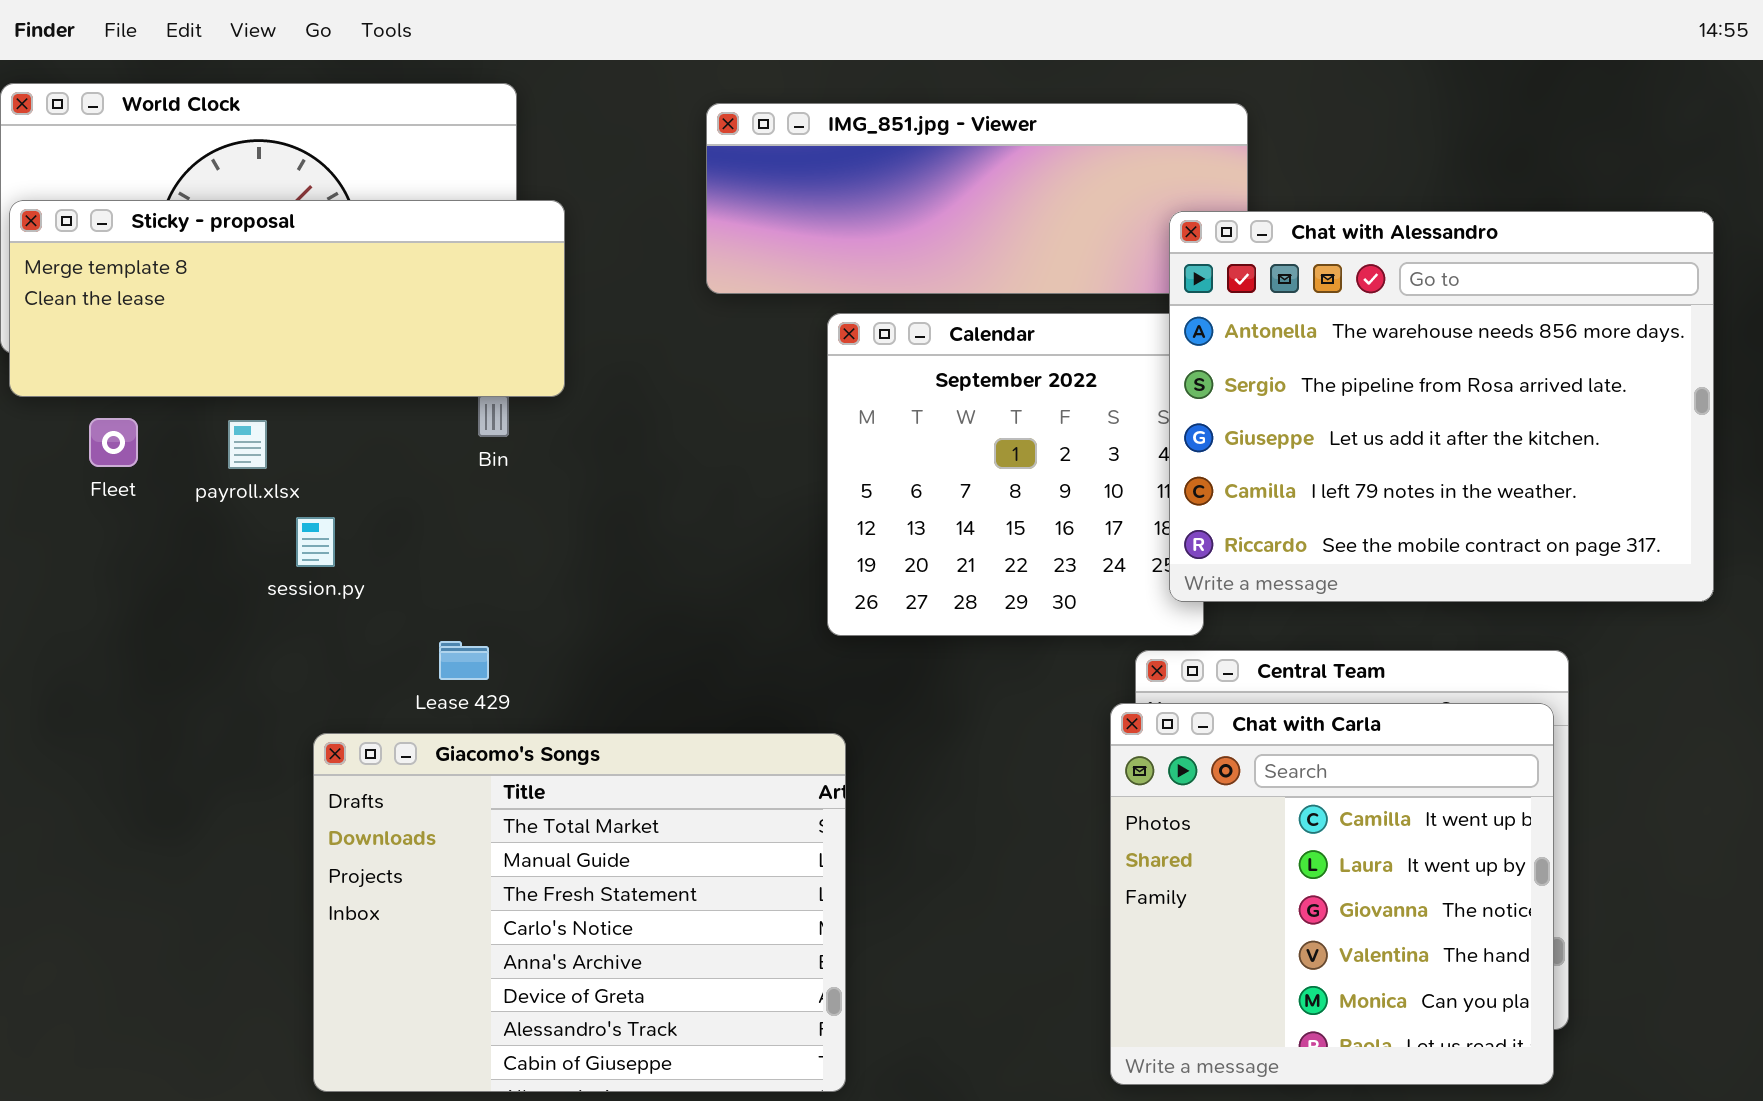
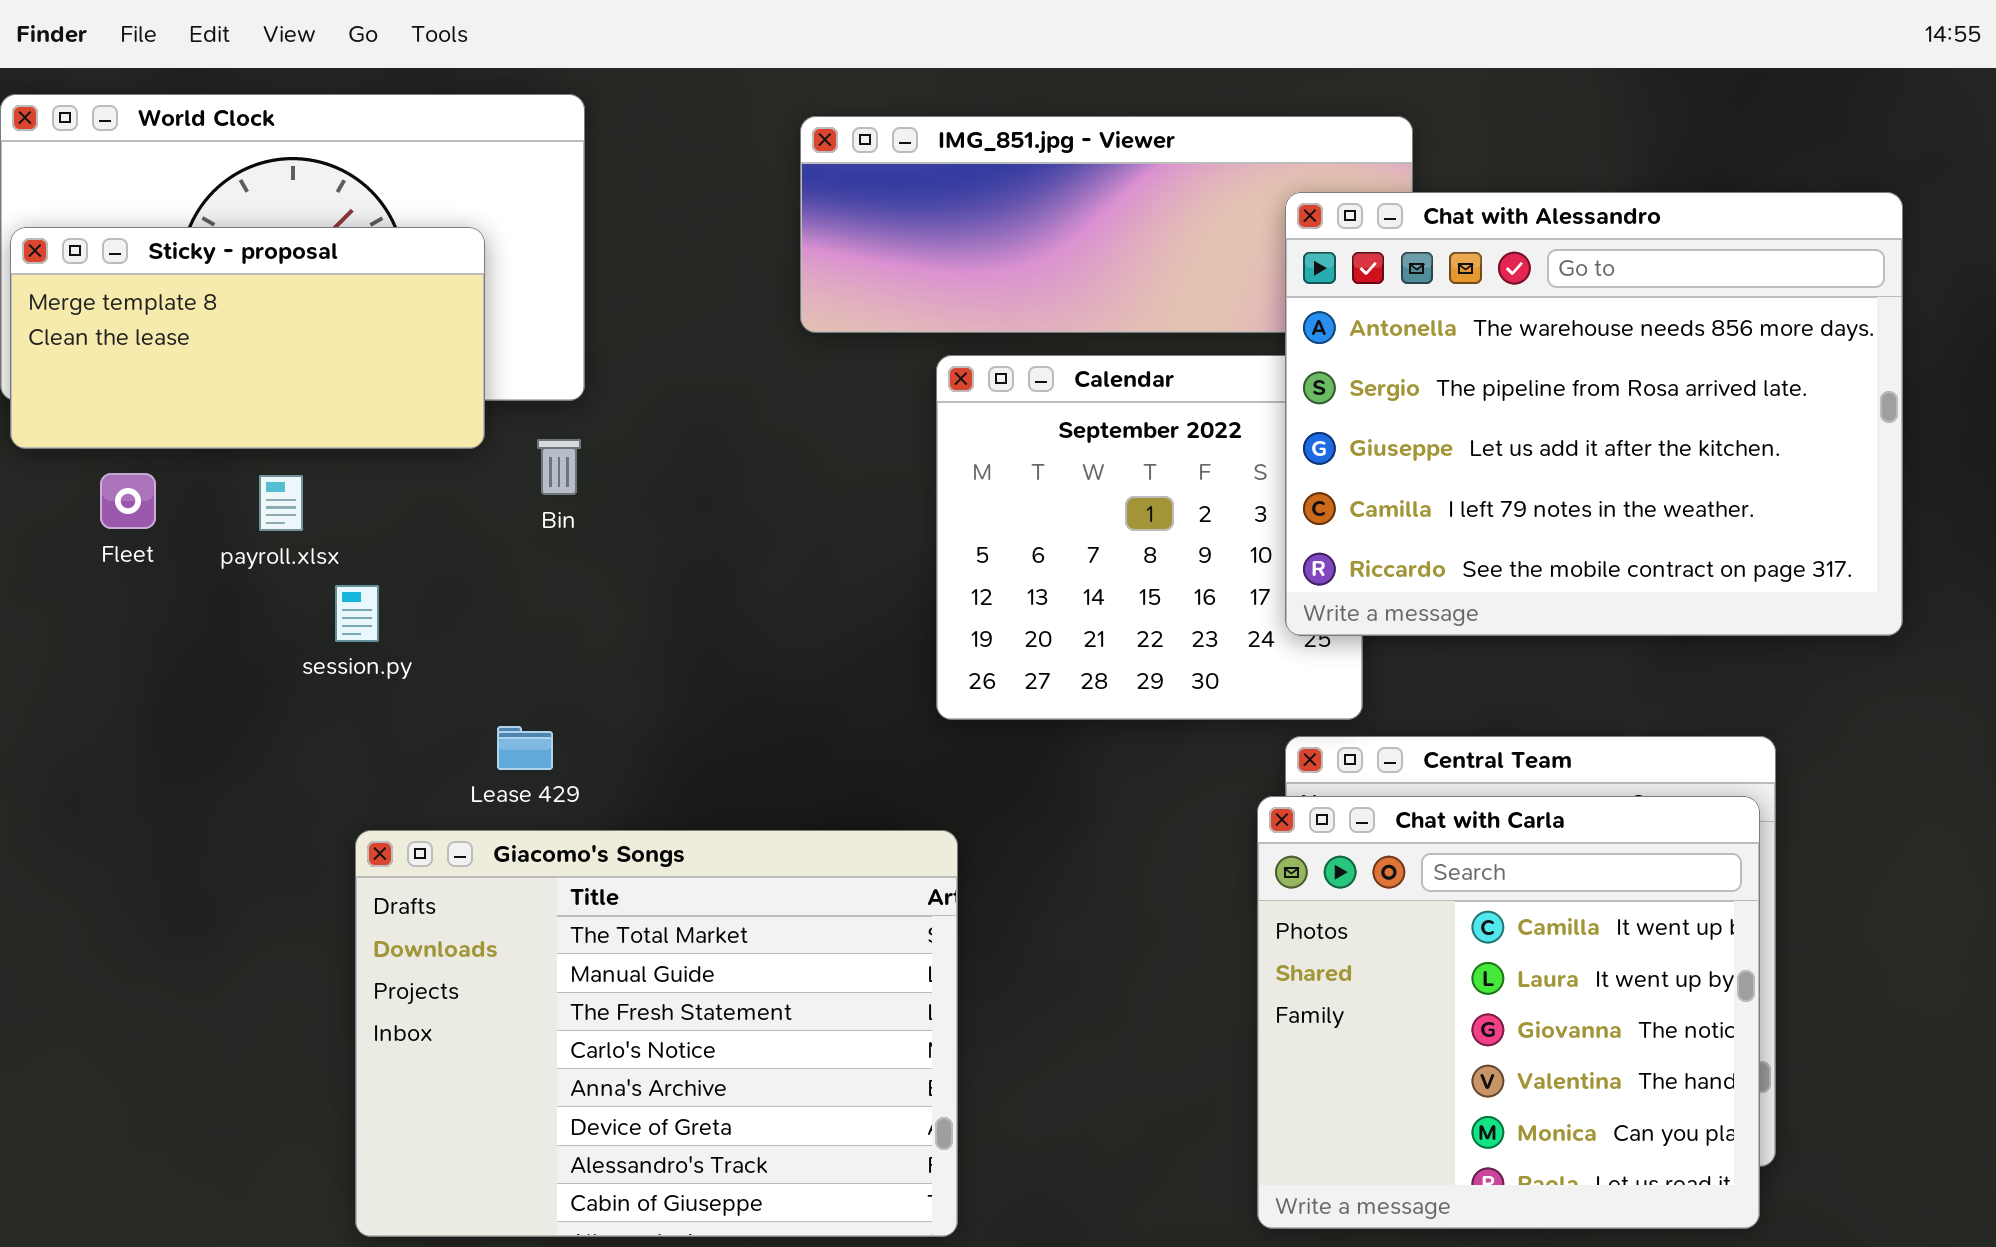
Sticky - proposal: [9,200,565,397] -> [10,227,485,449], resized
Chat with Alessandro: [1169,211,1714,602] -> [1285,192,1903,636], moved

